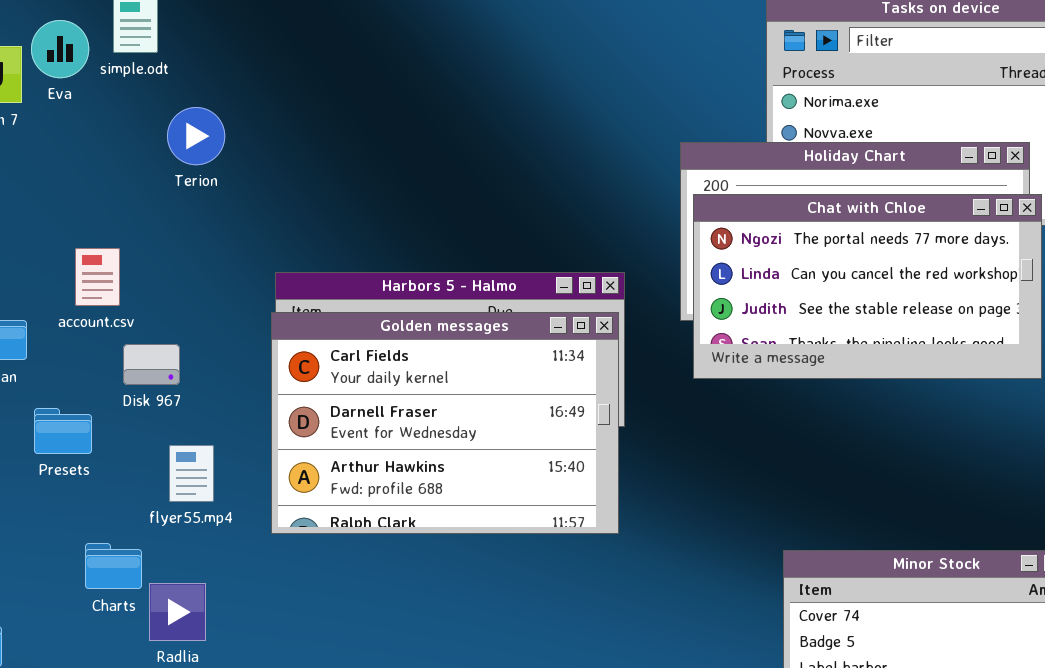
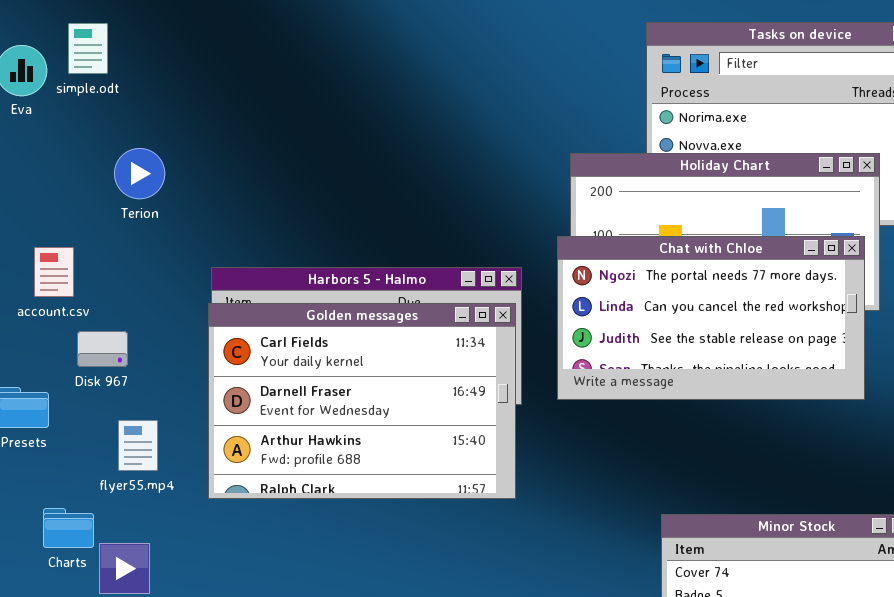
Terion: [167,107,225,165] -> [114,148,165,199], moved
Chat with Chloe: [693,194,1042,379] -> [557,236,865,400], moved

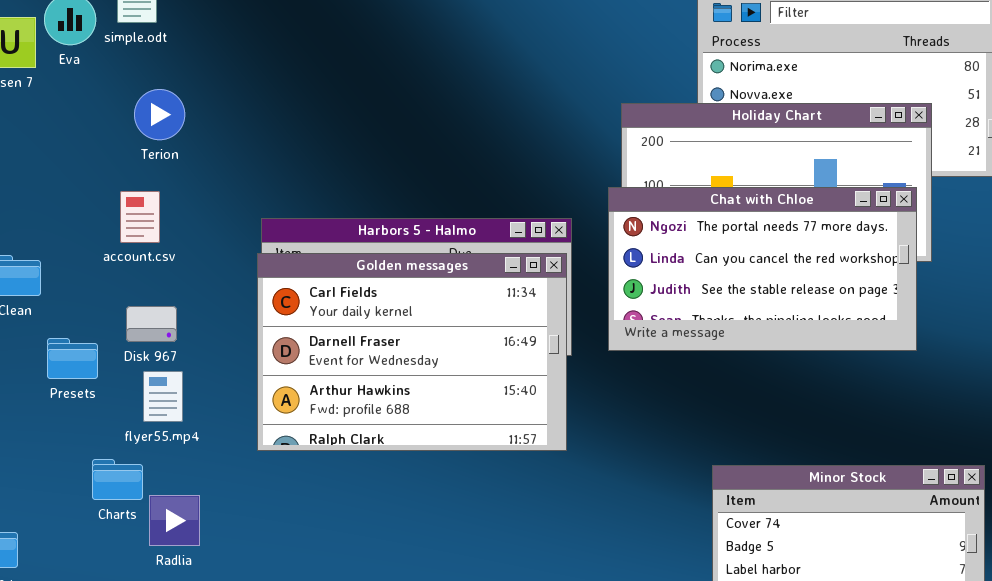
Terion: [114,148,165,199] -> [134,89,185,140], moved
account.csv: [34,247,74,297] -> [120,191,160,243], moved
Disk 967: [77,331,128,367] -> [126,306,177,342], moved
flyer55.mp4: [118,420,158,471] -> [143,371,183,422], moved

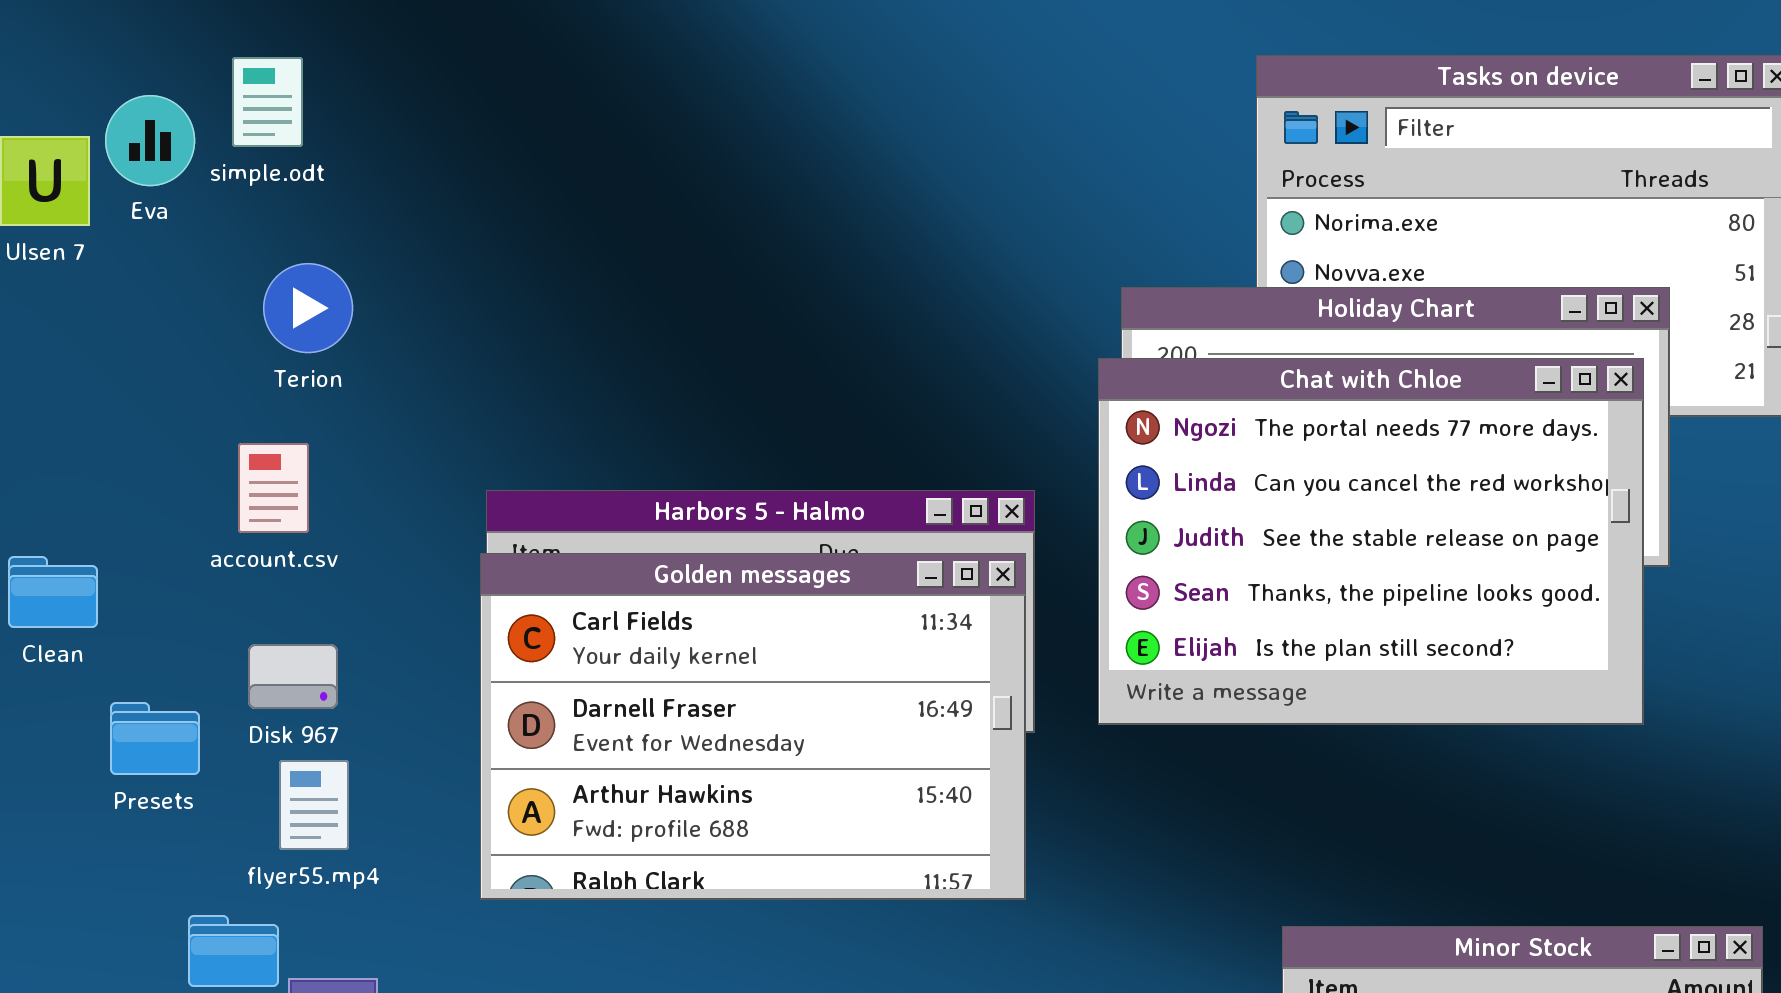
Chat with Chloe: [608,187,917,351] -> [1098,358,1644,725], resized

